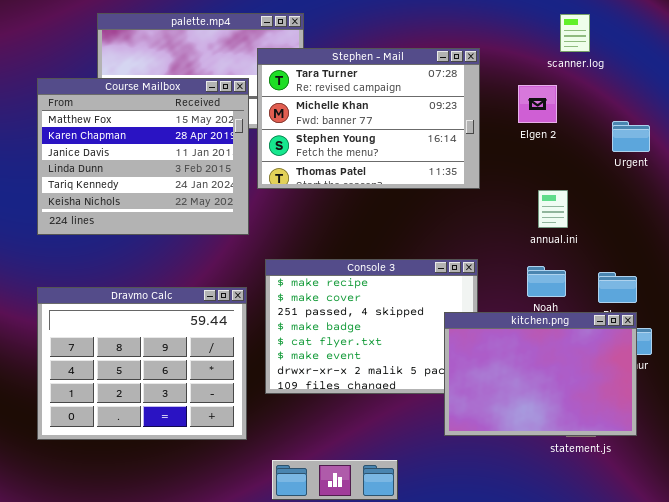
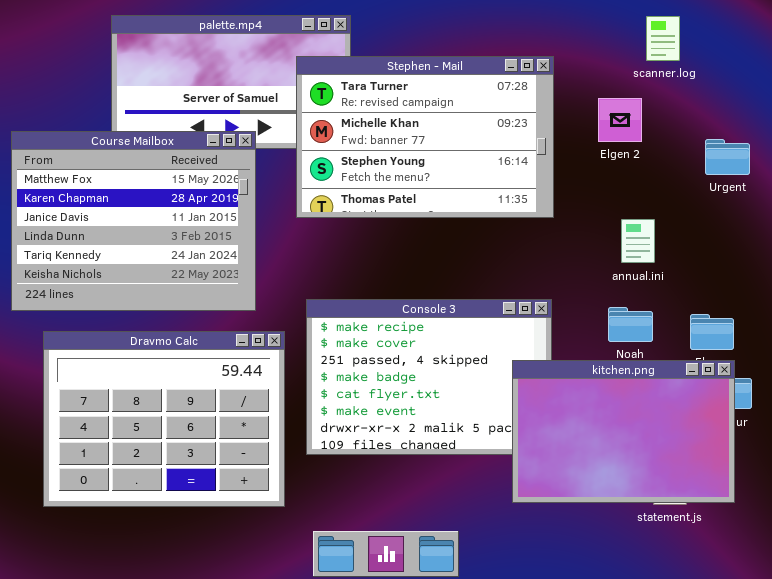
Course Mailbox: [37,78,249,235] -> [11,131,256,311], moved

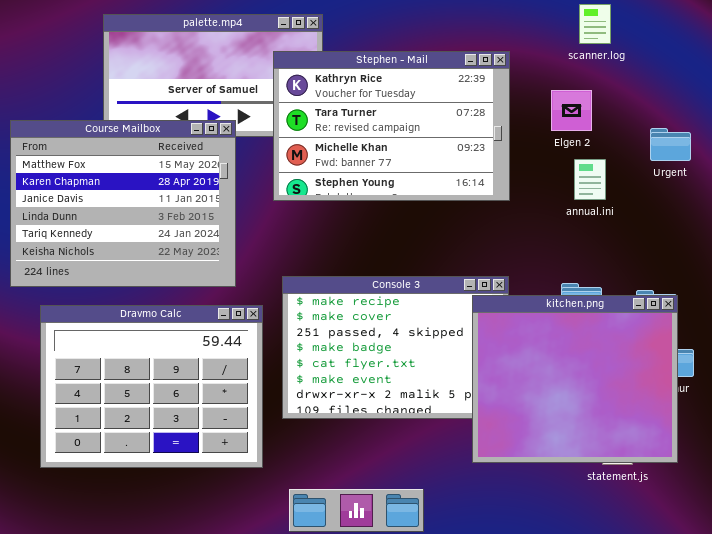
scanner.log: [646,16,680,61] -> [579,4,611,44], moved
Stephen - Mail: [296,56,554,218] -> [273,51,510,201], scrolled up 1 row
annual.ini: [621,219,655,263] -> [574,159,606,200], moved
kitchen.png: [512,360,735,503] -> [472,295,678,463], resized

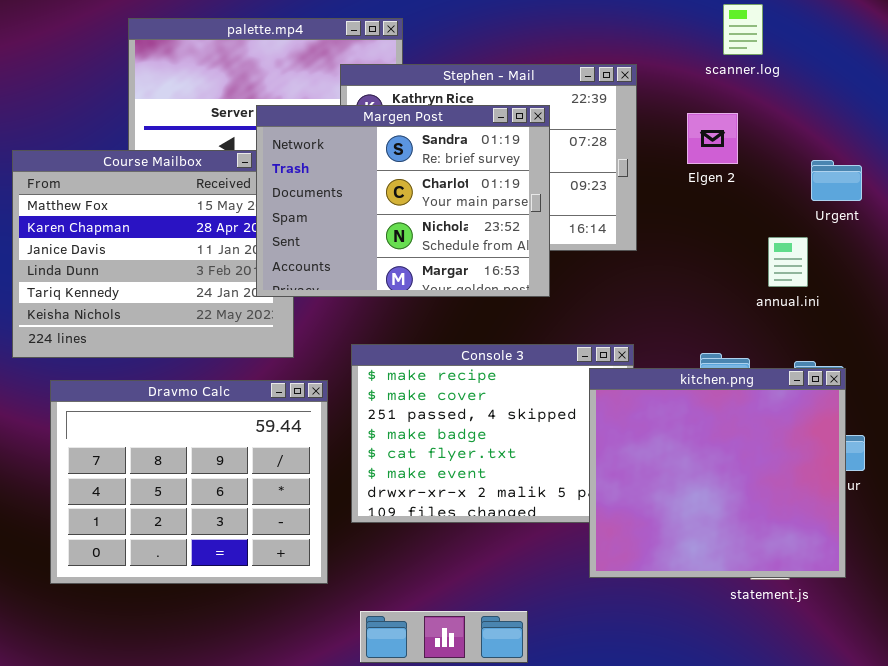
Margen Post: none -> [256,105,550,297], opened
annual.ini: [574,159,606,200] -> [768,237,808,287], moved

